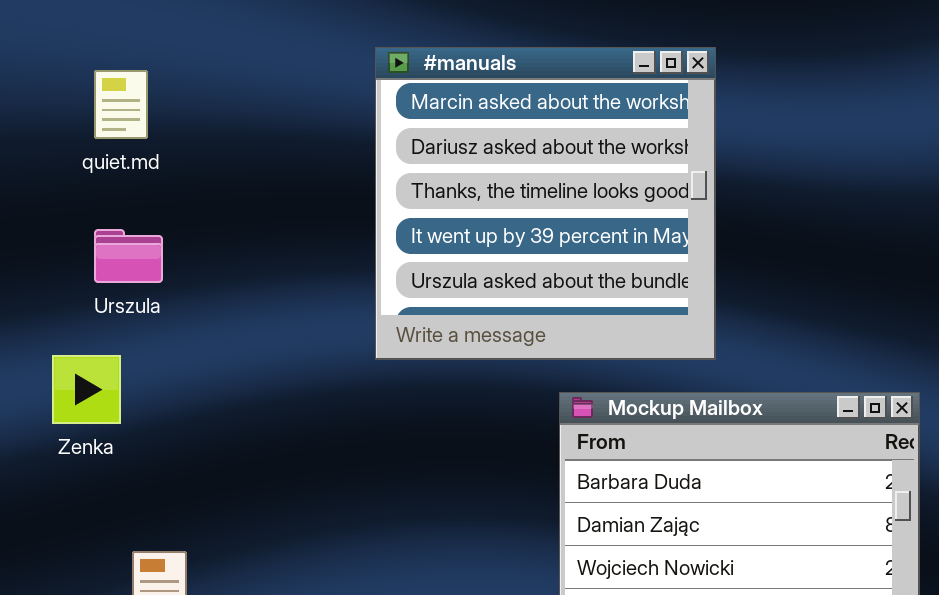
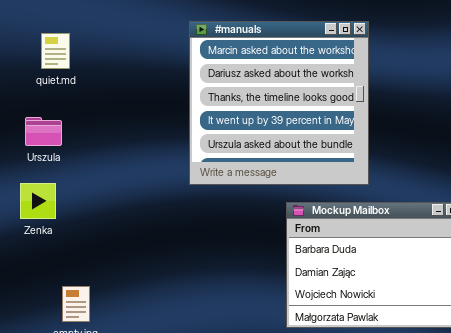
Urszula: [94,229,163,283] -> [25,117,62,146], moved

